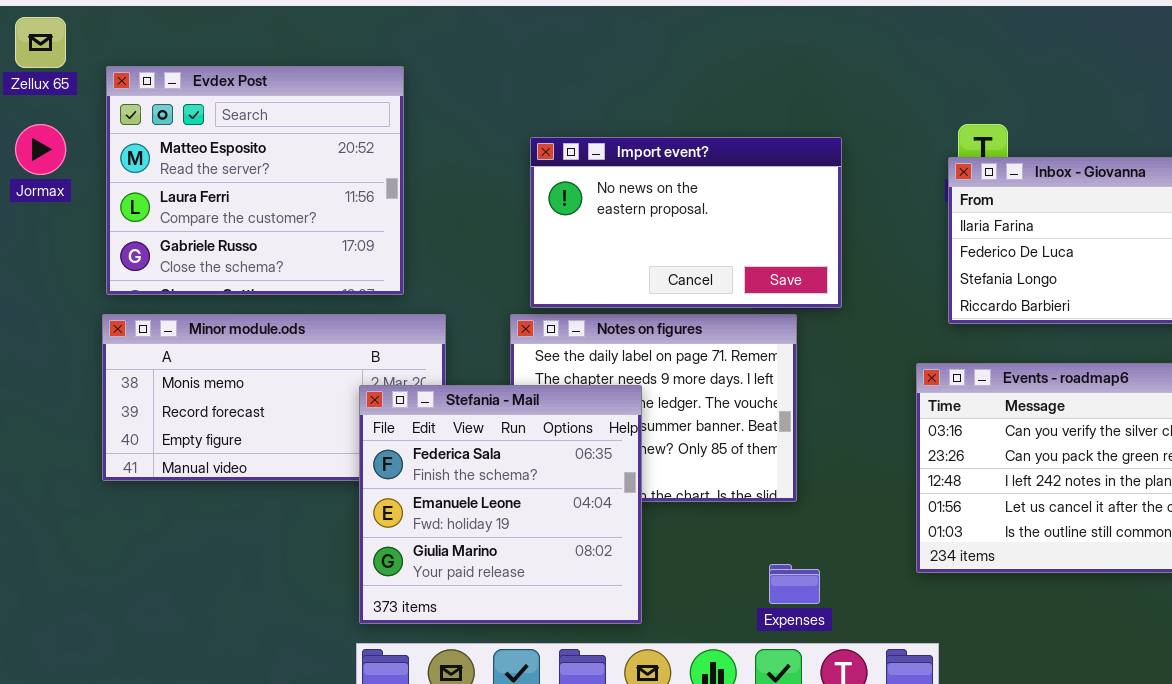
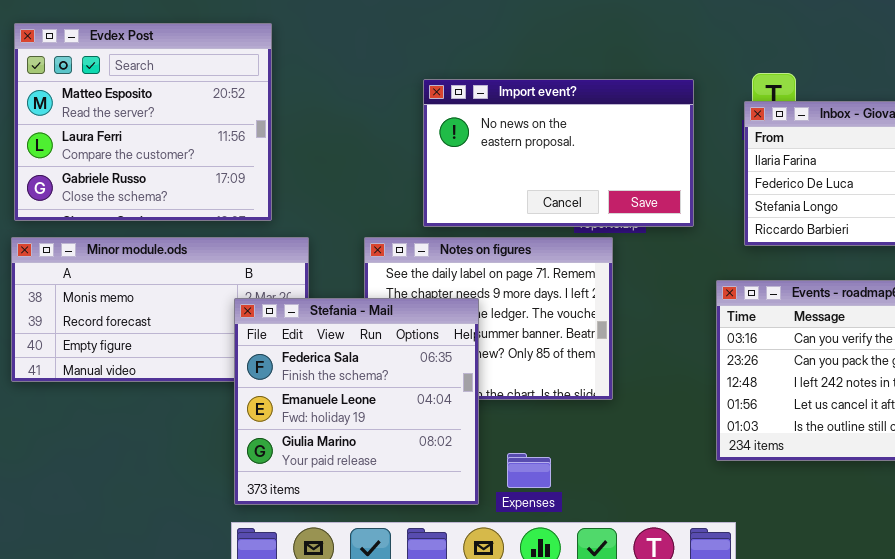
Import event?: [530,137,842,308] -> [423,79,694,227], moved
Expenses: [769,564,820,604] -> [507,453,551,488], moved

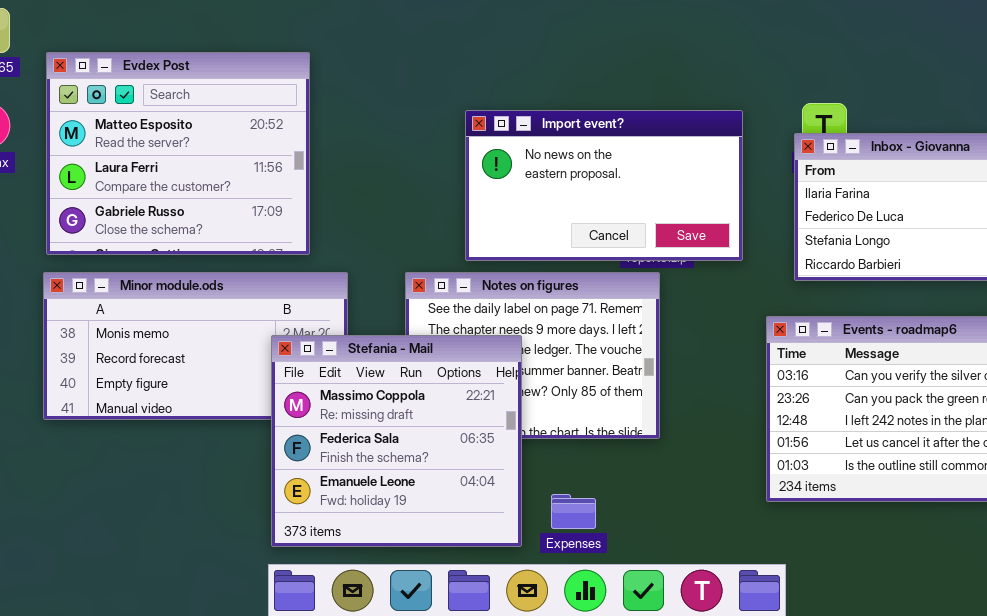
Stefania - Mail: [234,298,479,505] -> [271,335,522,547], scrolled up 1 row

